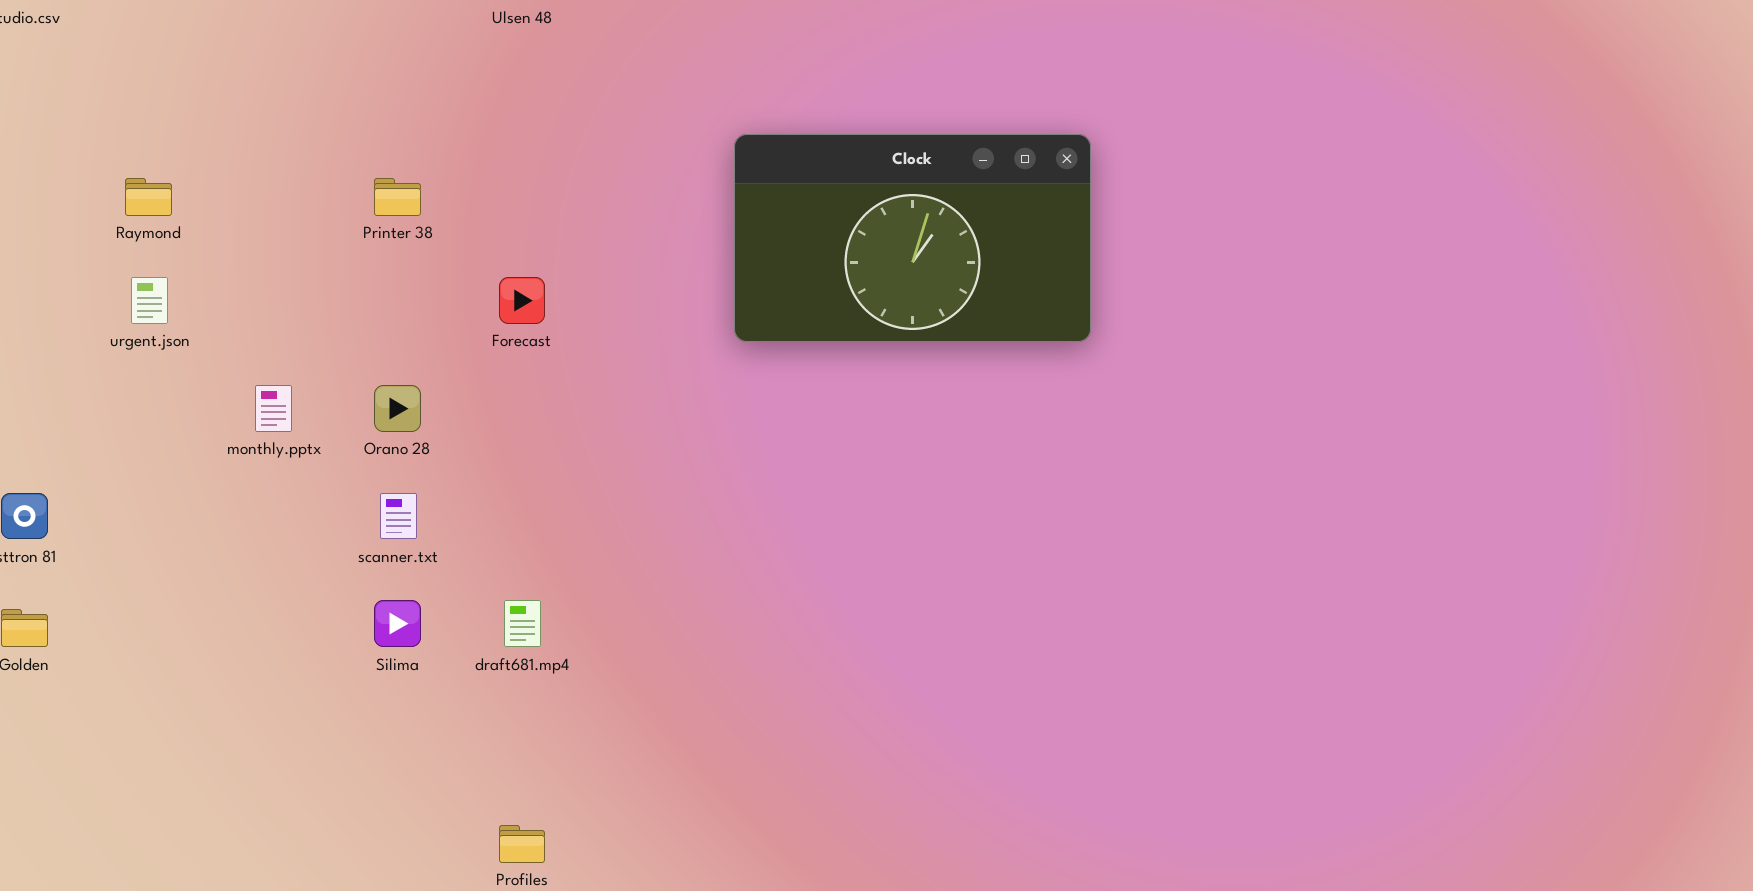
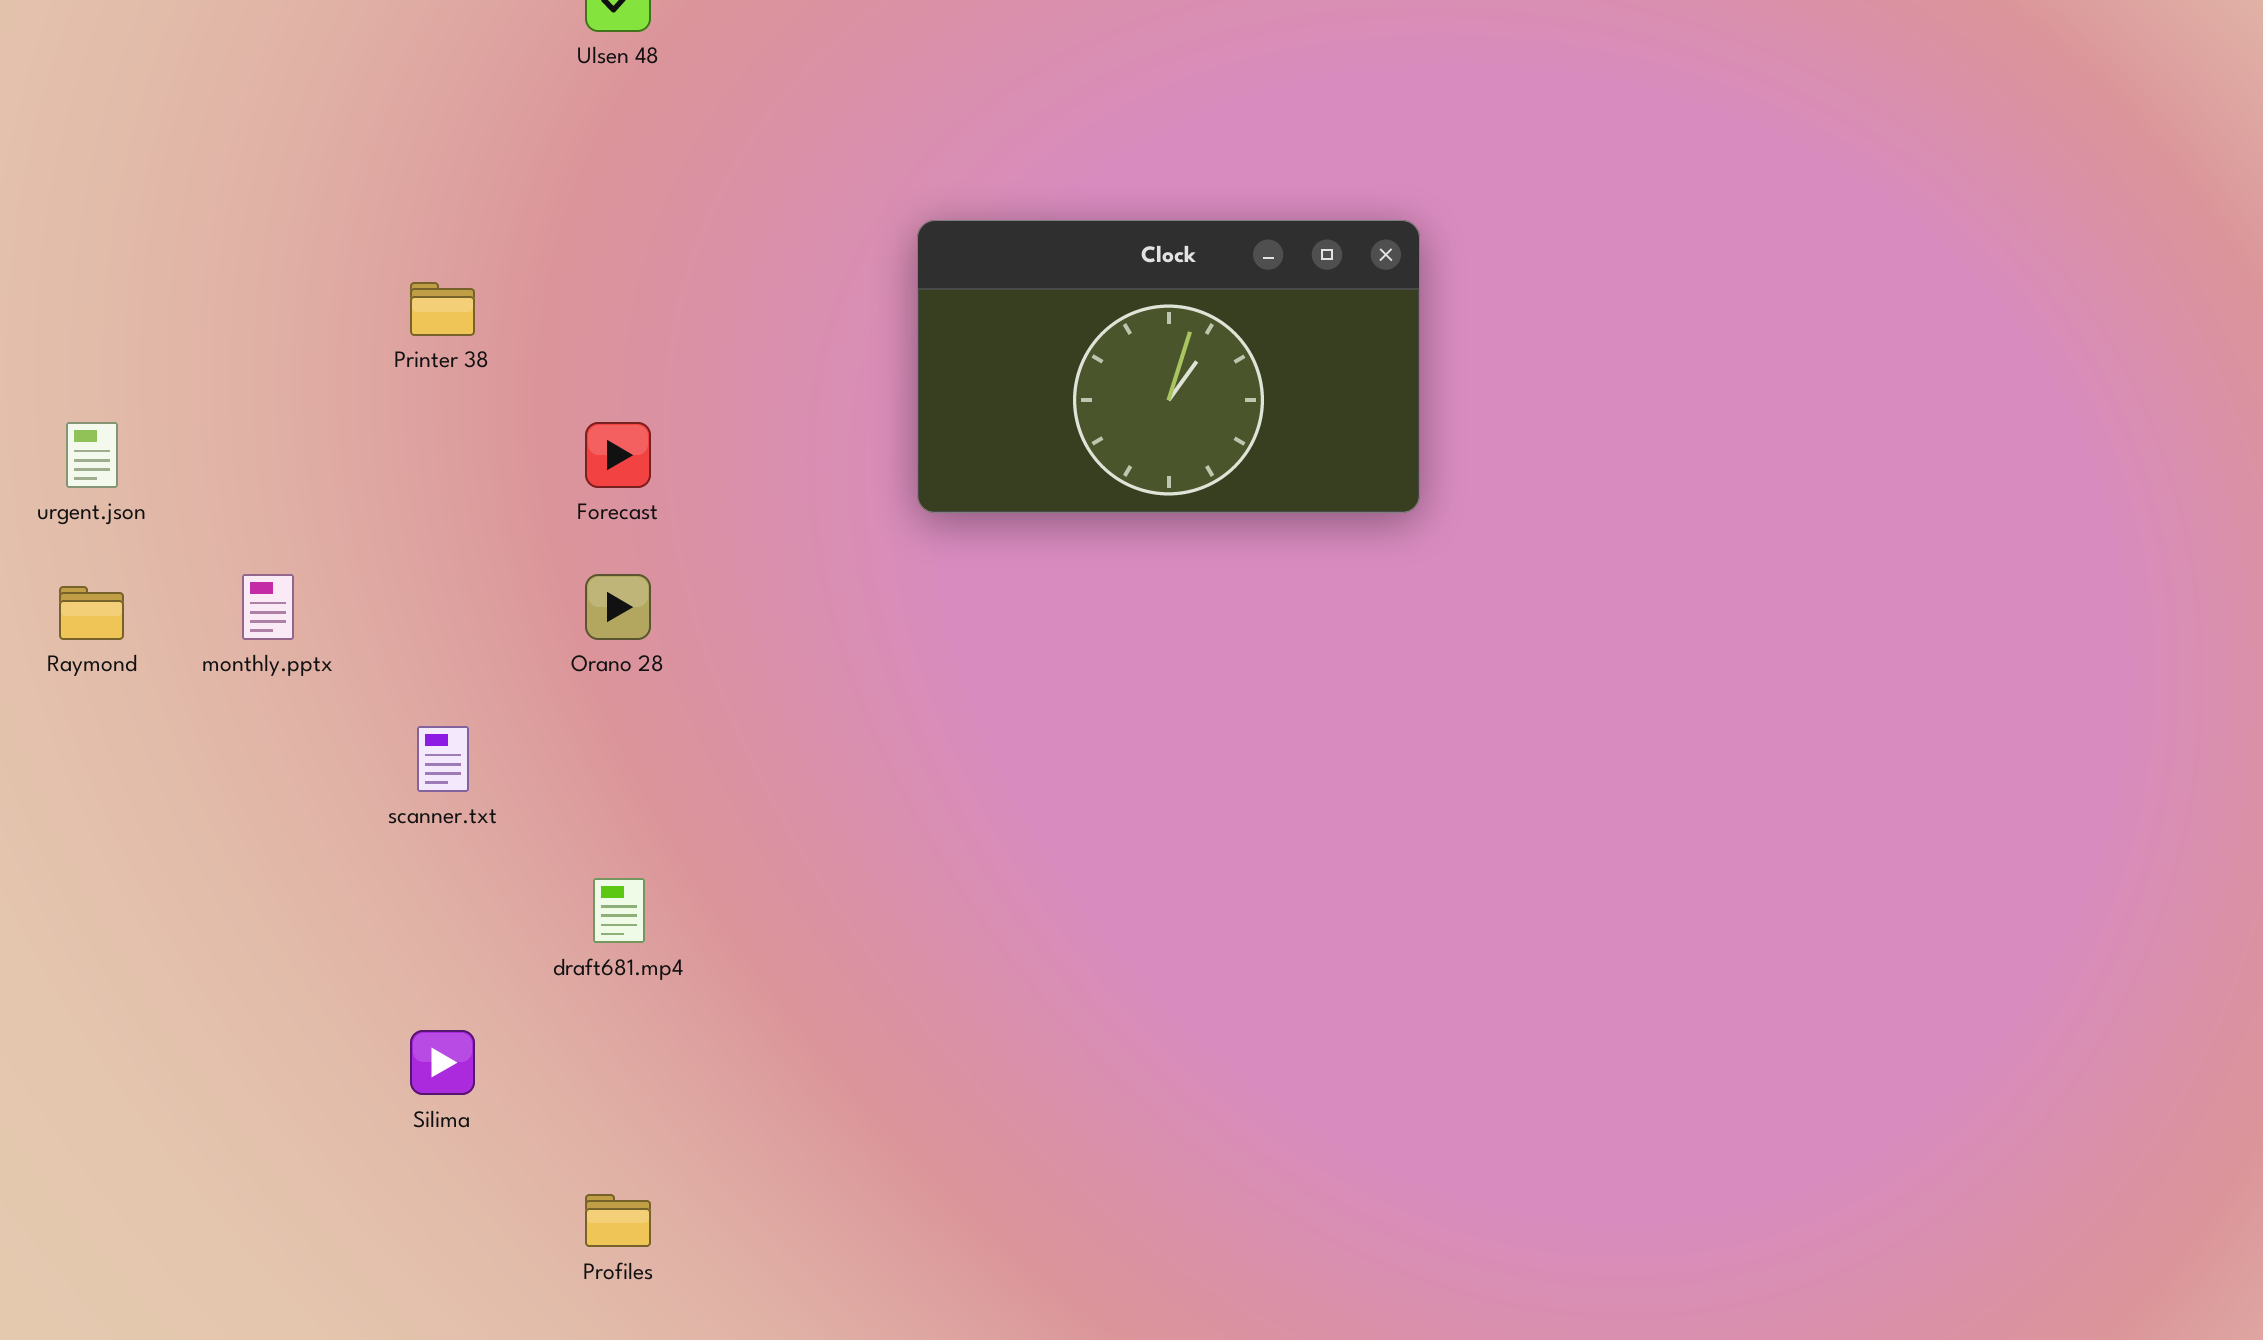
Raymond: [125,178,172,216] -> [59,586,124,640], moved
Orano 28: [374,385,421,432] -> [585,574,651,640], moved
Silima: [374,600,421,647] -> [410,1030,475,1095], moved

